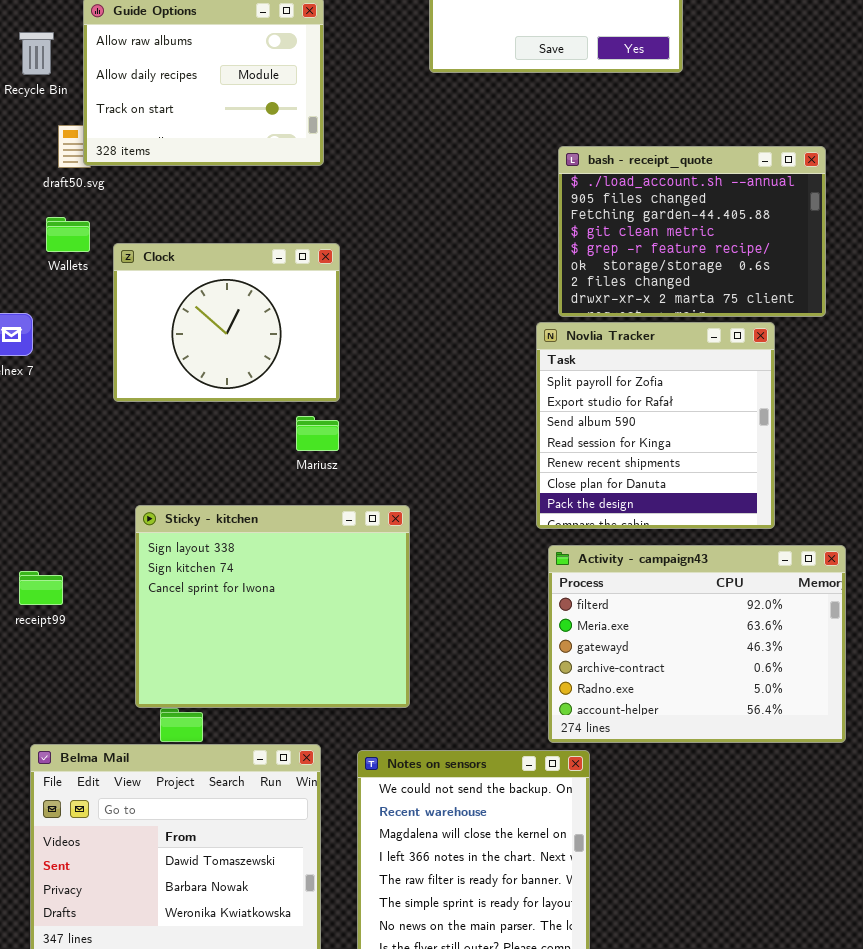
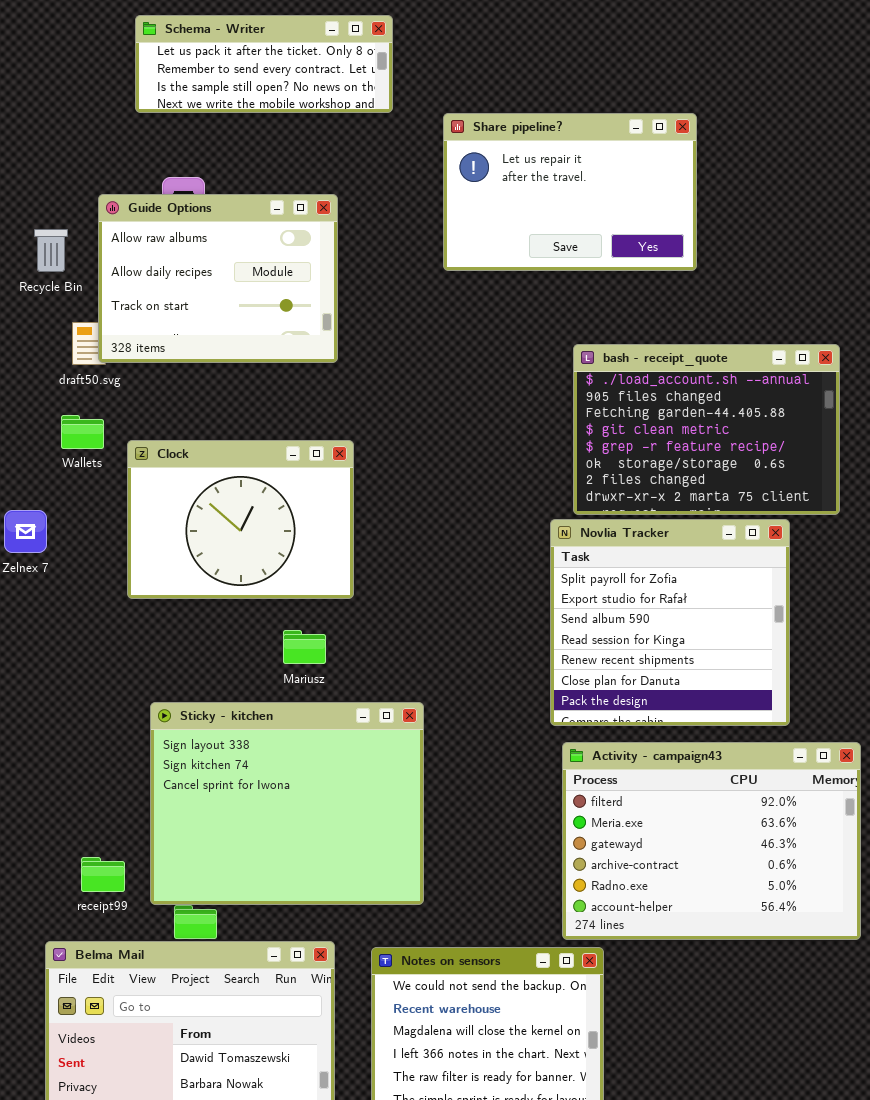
Mariusz: [296,416,339,451] -> [283,630,326,664], moved
receipt99: [19,571,63,605] -> [81,857,125,892], moved

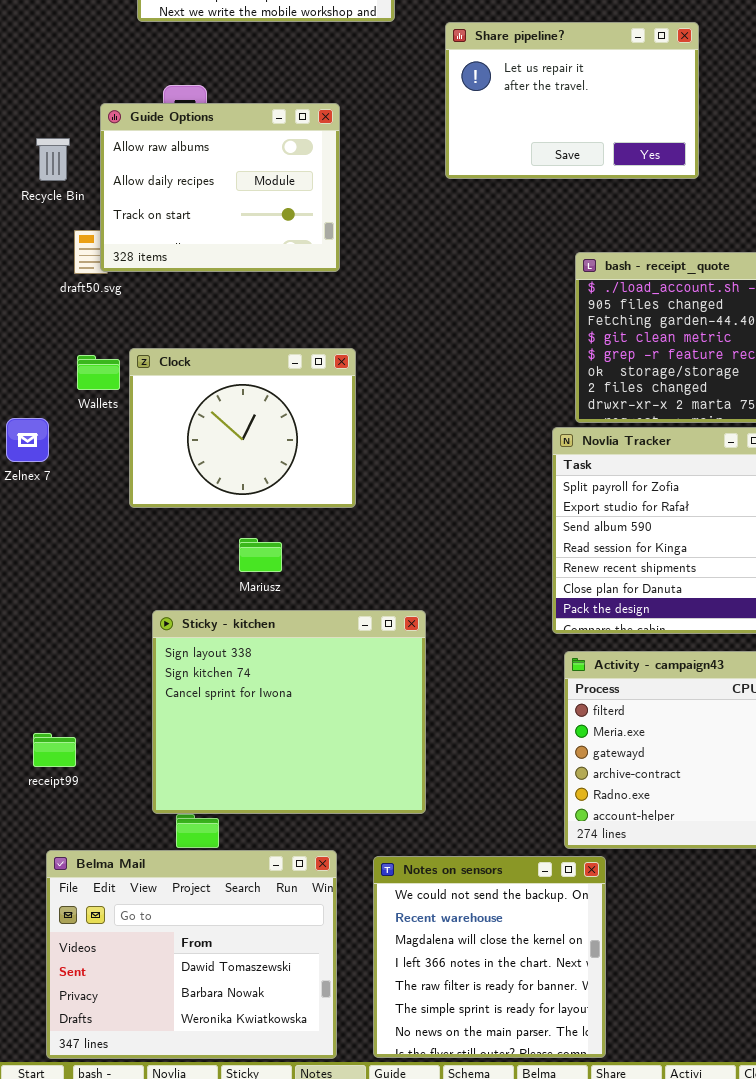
Wallets: [61,415,104,449] -> [77,355,120,390], moved
Mariusz: [283,630,326,664] -> [239,538,282,572], moved
receipt99: [81,857,125,892] -> [33,733,76,767], moved

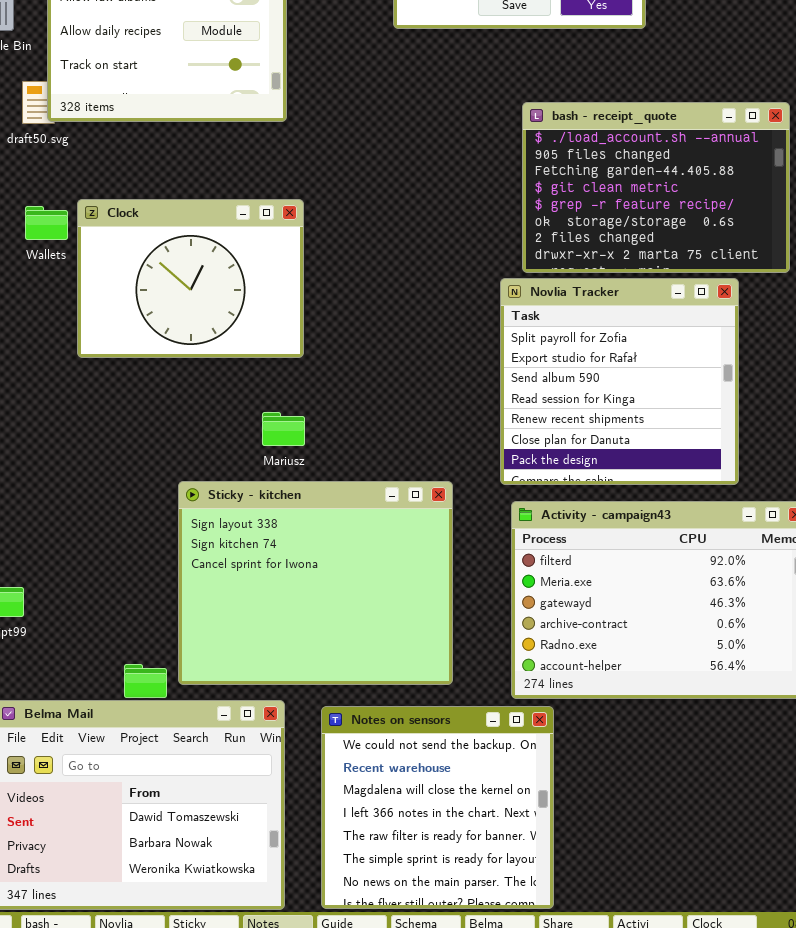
Mariusz: [239,538,282,572] -> [262,412,305,446], moved
Sticky - kitchen: [152,610,426,814] -> [178,481,453,685], moved

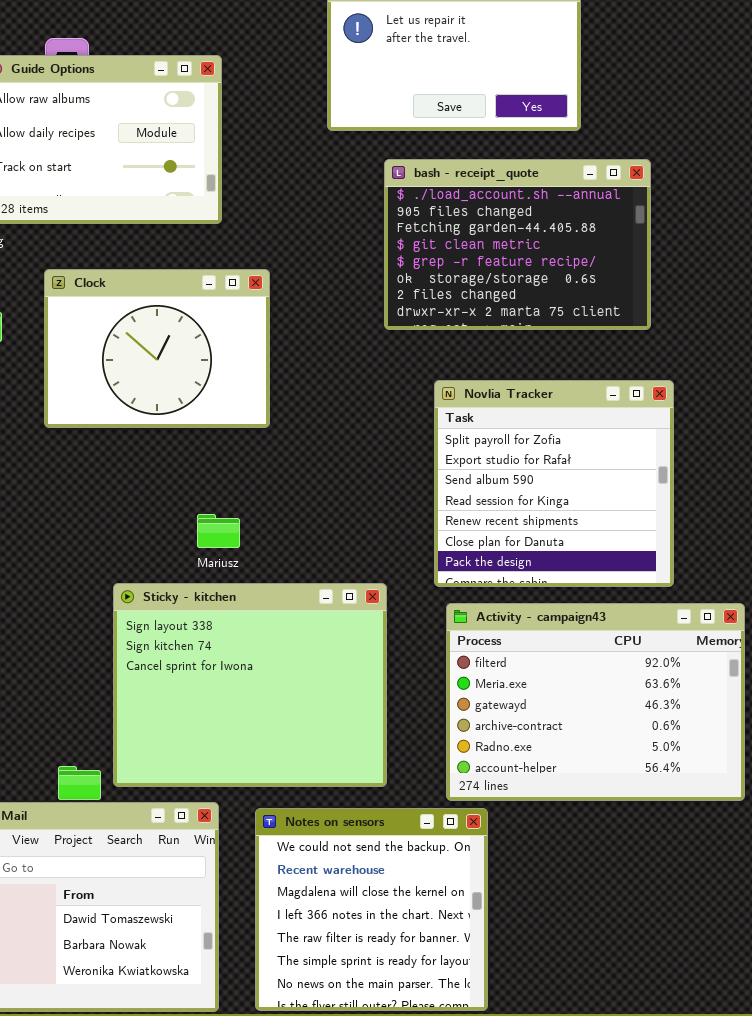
bash - receipt_quote: [522,102,790,273] -> [384,159,651,330], moved
Clock: [77,199,304,358] -> [44,269,270,428], moved

